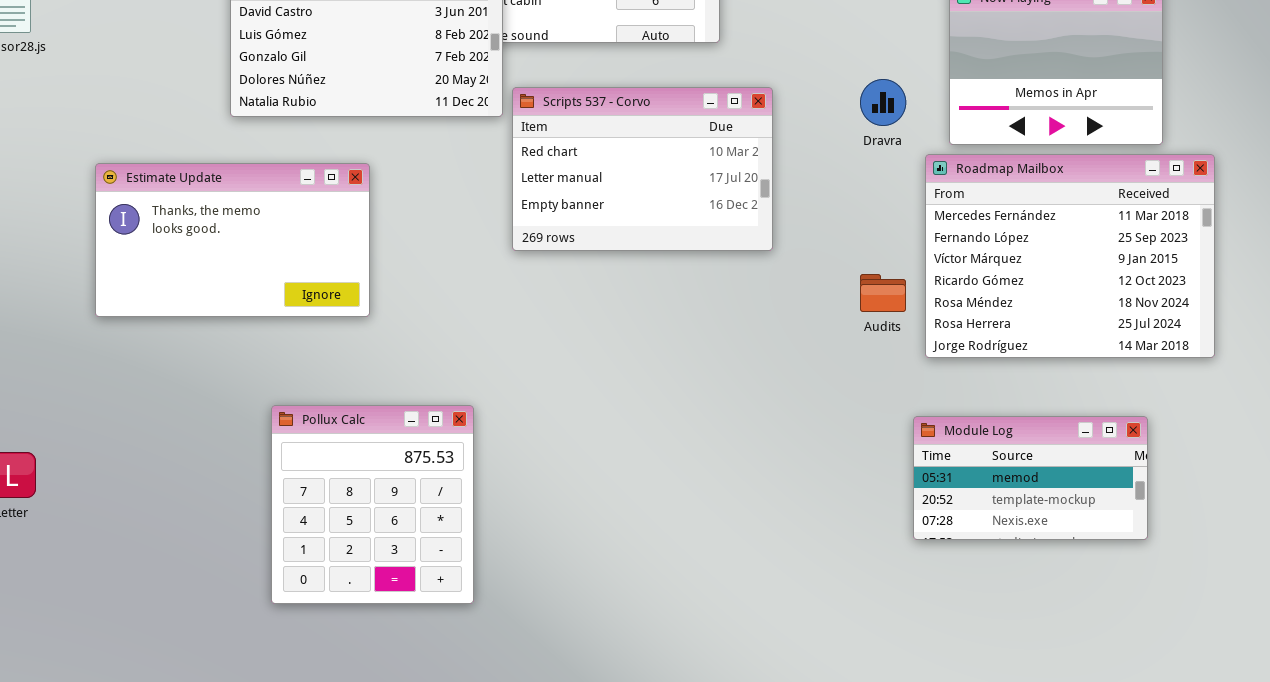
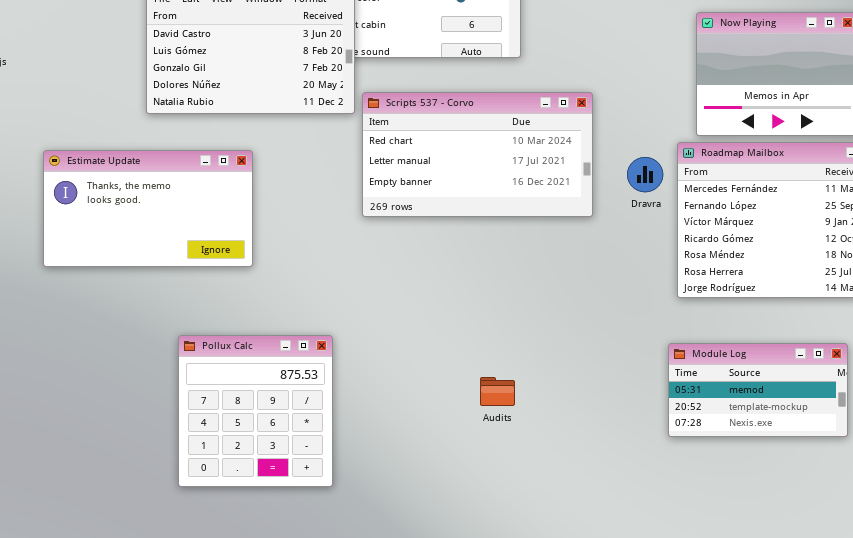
Dravra: [860,79,906,126] -> [627,157,663,192], moved
Scripts 537 - Corvo: [512,87,773,251] -> [362,92,593,217], resized
Audits: [860,274,906,312] -> [480,377,515,406], moved

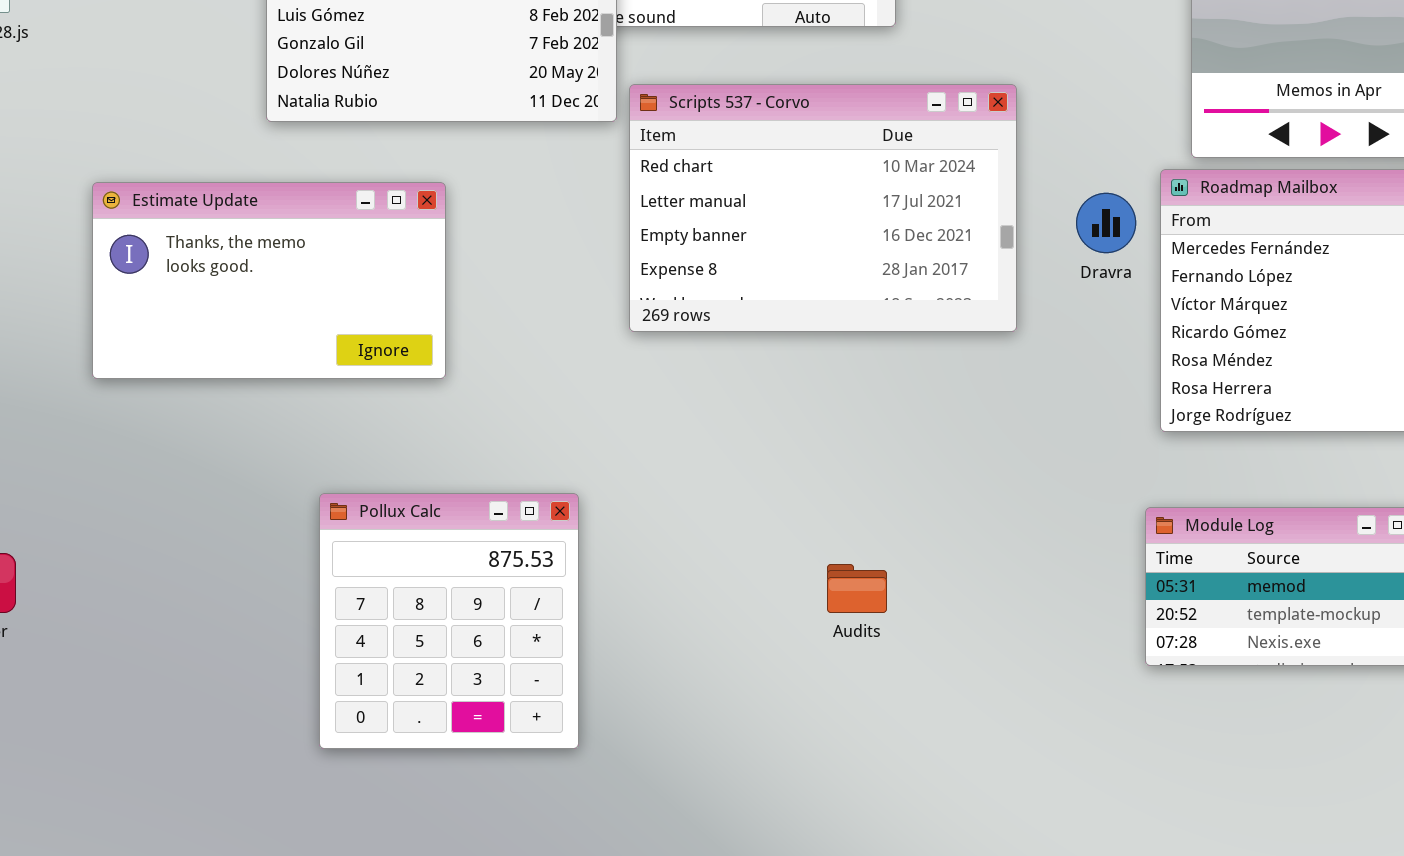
Scripts 537 - Corvo: [362,92,593,217] -> [629,84,1017,332], resized

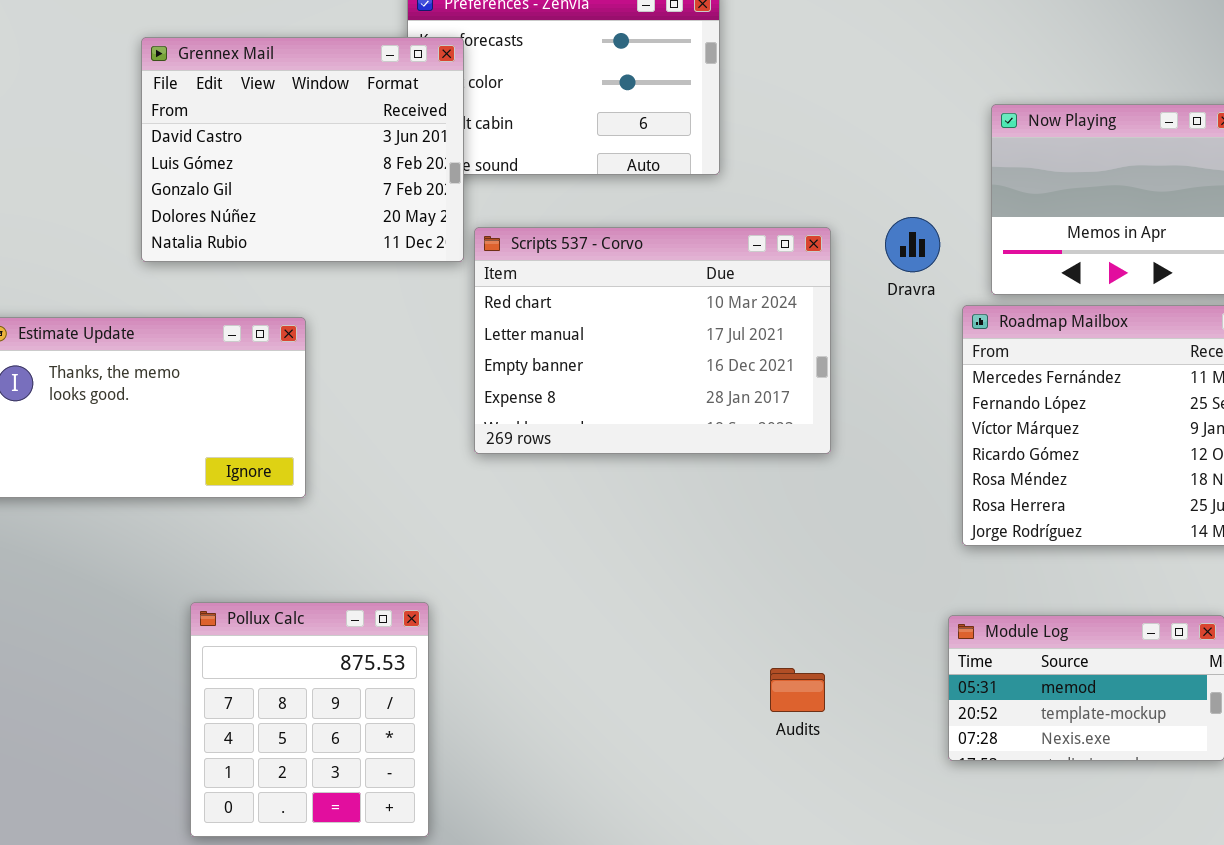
Dravra: [1076,193,1136,253] -> [885,217,940,272], moved
Audits: [827,564,887,613] -> [770,668,825,712], moved

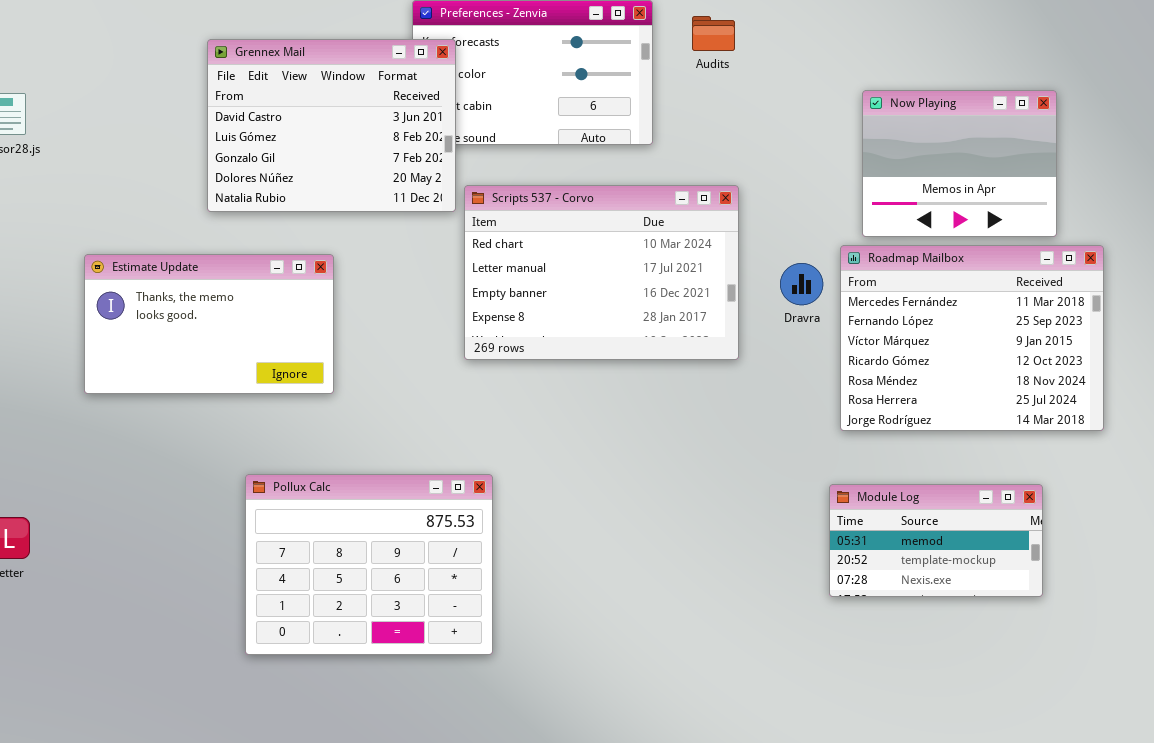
Dravra: [885,217,940,272] -> [780,263,823,305], moved
Pollux Calc: [190,602,429,837] -> [245,474,493,655], resized
Audits: [770,668,825,712] -> [692,16,735,51], moved

